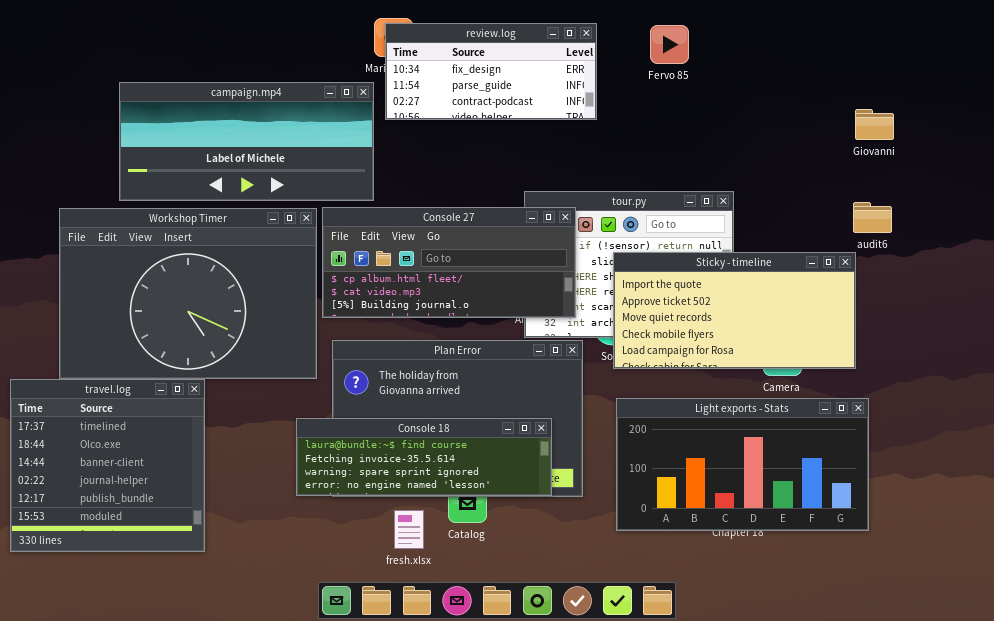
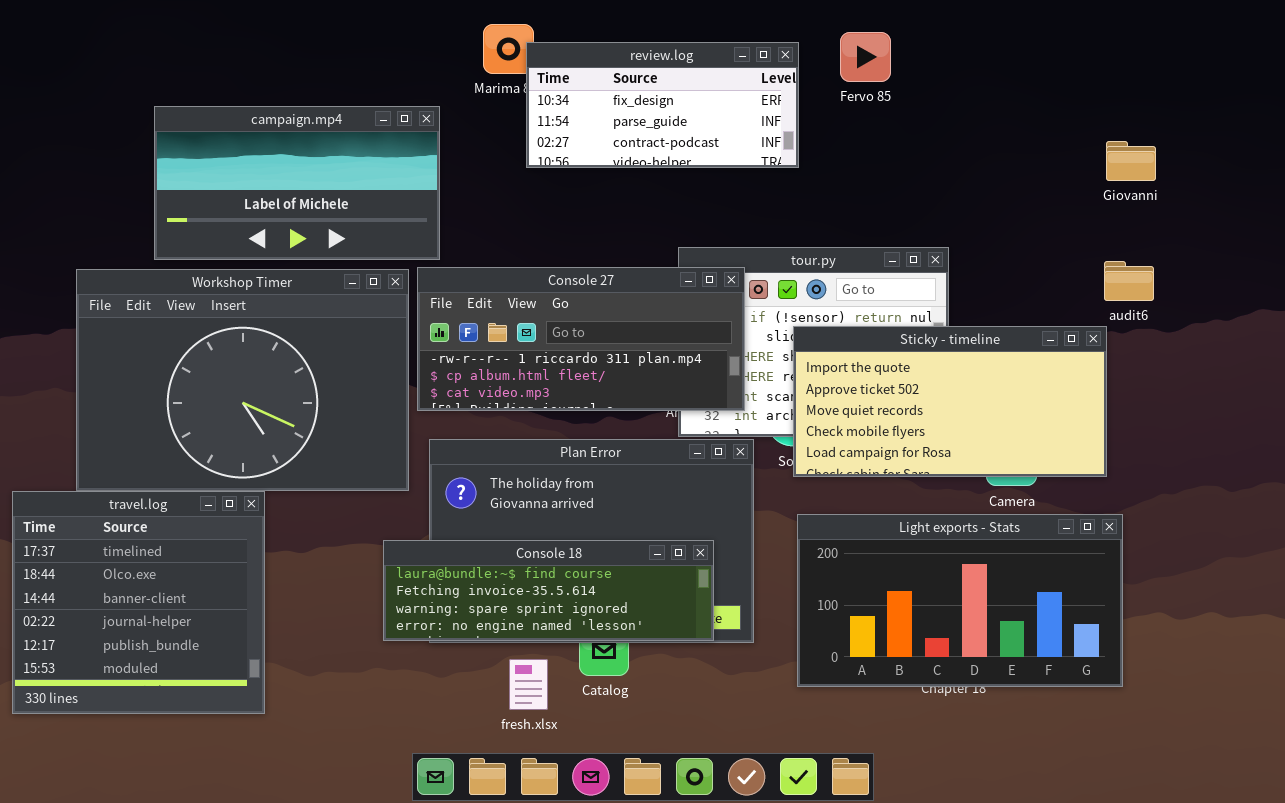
review.log: [385,23,597,120] -> [526,42,799,168], moved
campaign.mp4: [119,82,374,201] -> [154,106,440,260], resized
Console 27: [322,207,576,318] -> [417,267,745,411], scrolled up 1 row

